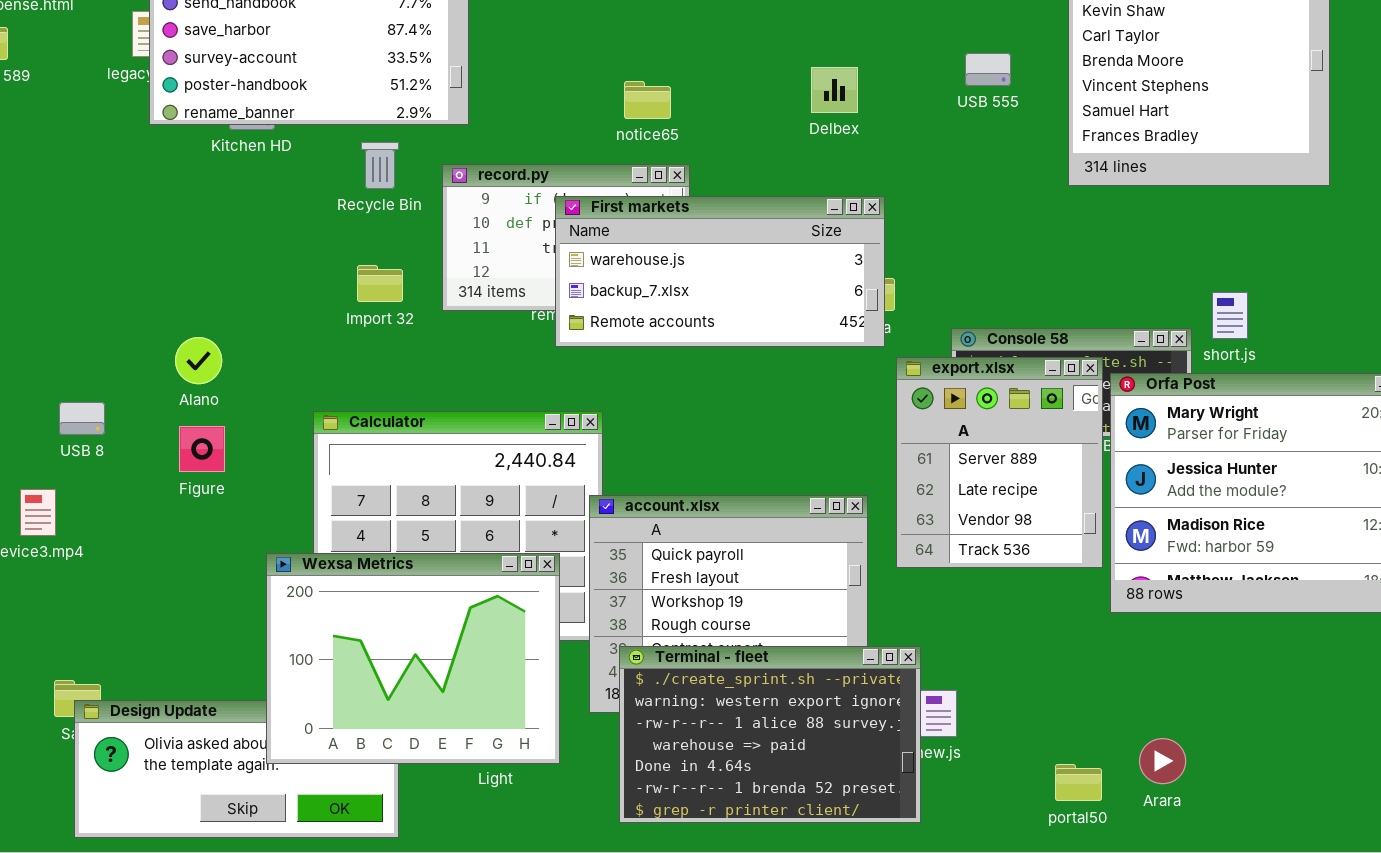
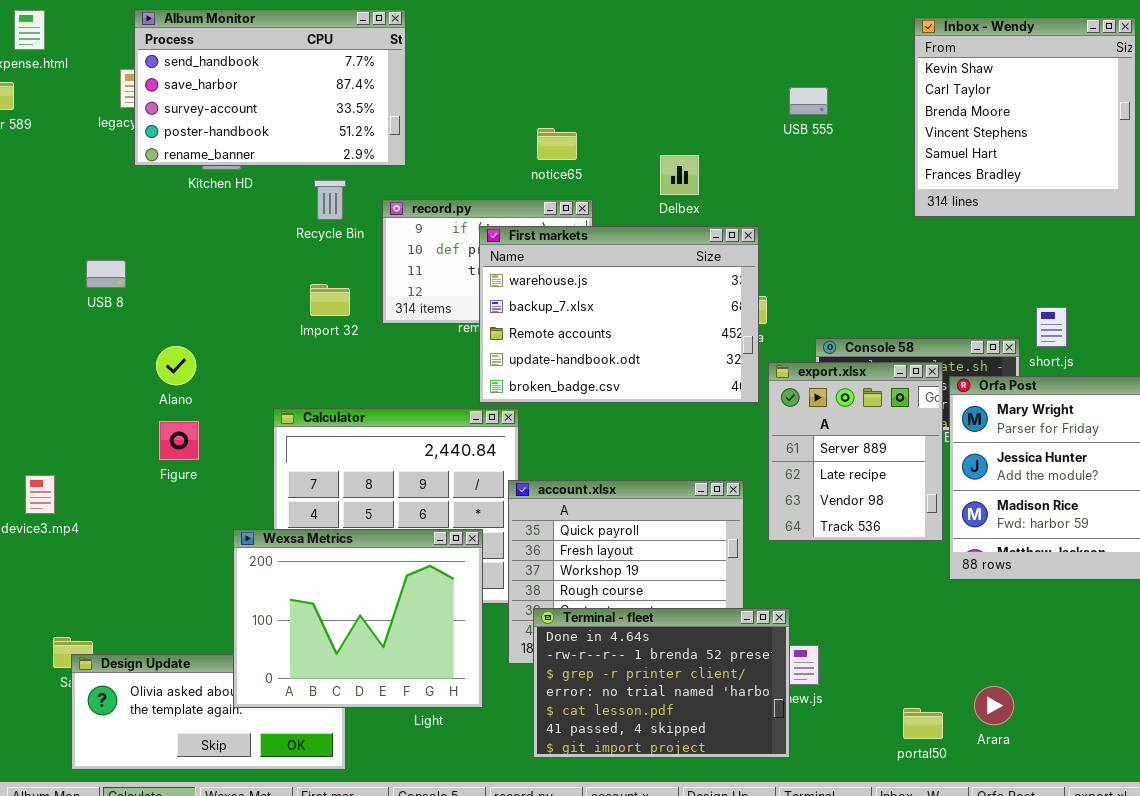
USB 555: [965,53,1011,86] -> [789,87,828,115], moved
Delbex: [811,67,858,113] -> [660,155,699,195], moved
First markets: [555,196,885,347] -> [479,226,759,403], resized
USB 8: [59,402,105,435] -> [86,260,126,288], moved
Terminal - fleet: [619,646,921,823] -> [533,608,790,758], scrolled down 4 rows

